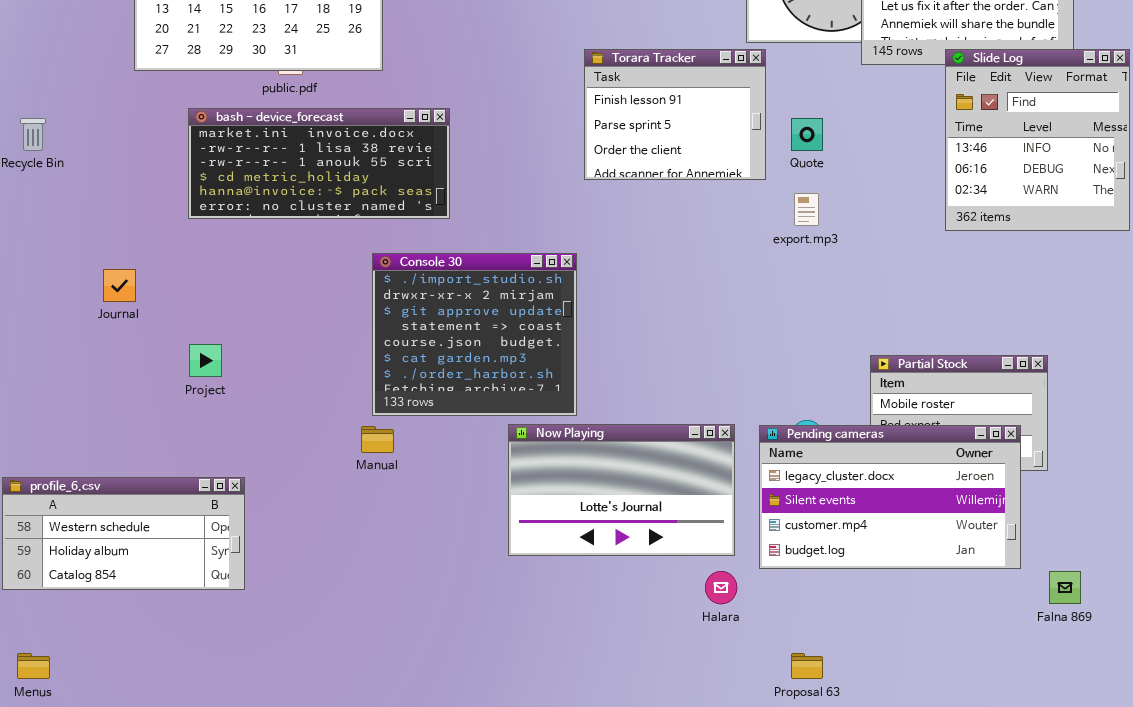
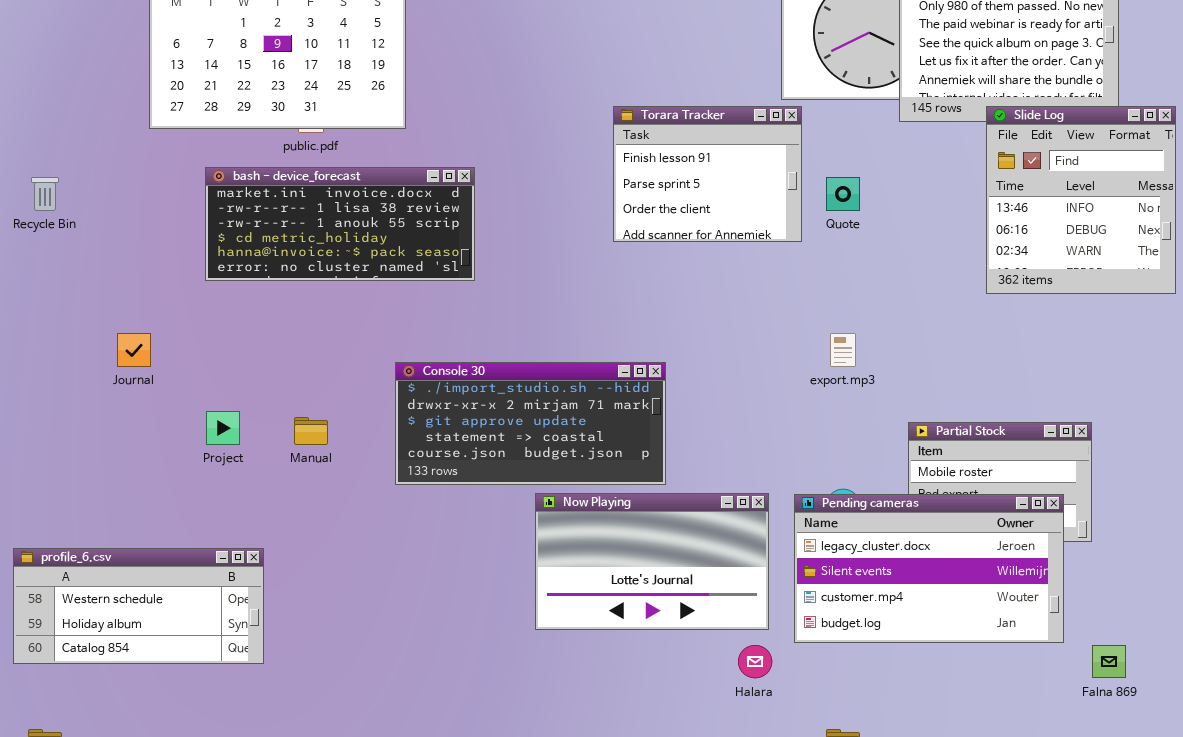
export.mp3: [794,193,819,226] -> [830,333,856,367], moved
Console 30: [372,253,577,416] -> [395,362,666,485], resized
Manual: [361,426,394,453] -> [294,417,328,445], moved

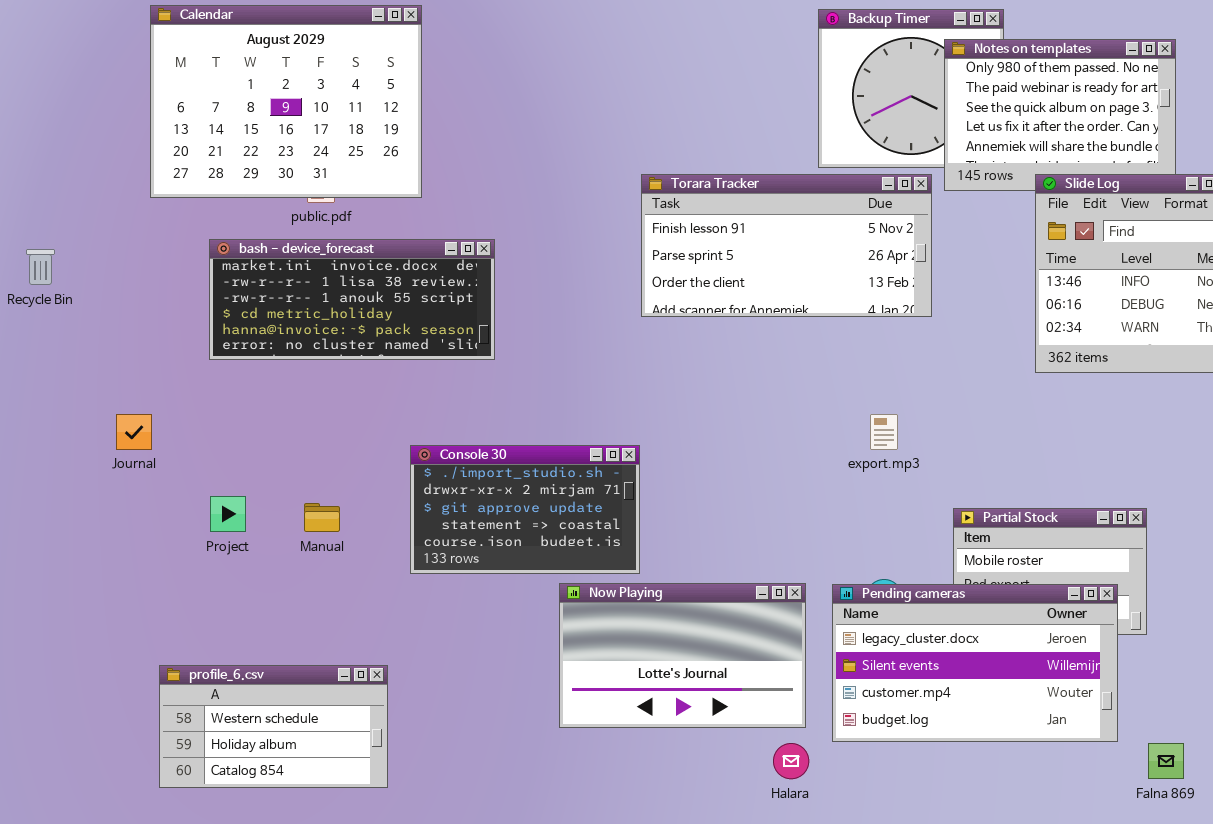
Torara Tracker: [613,106,802,242] -> [641,174,932,317], resized
Console 30: [395,362,666,485] -> [410,445,640,574], resized
profile_6.csv: [13,548,264,664] -> [159,665,388,788], moved, resized

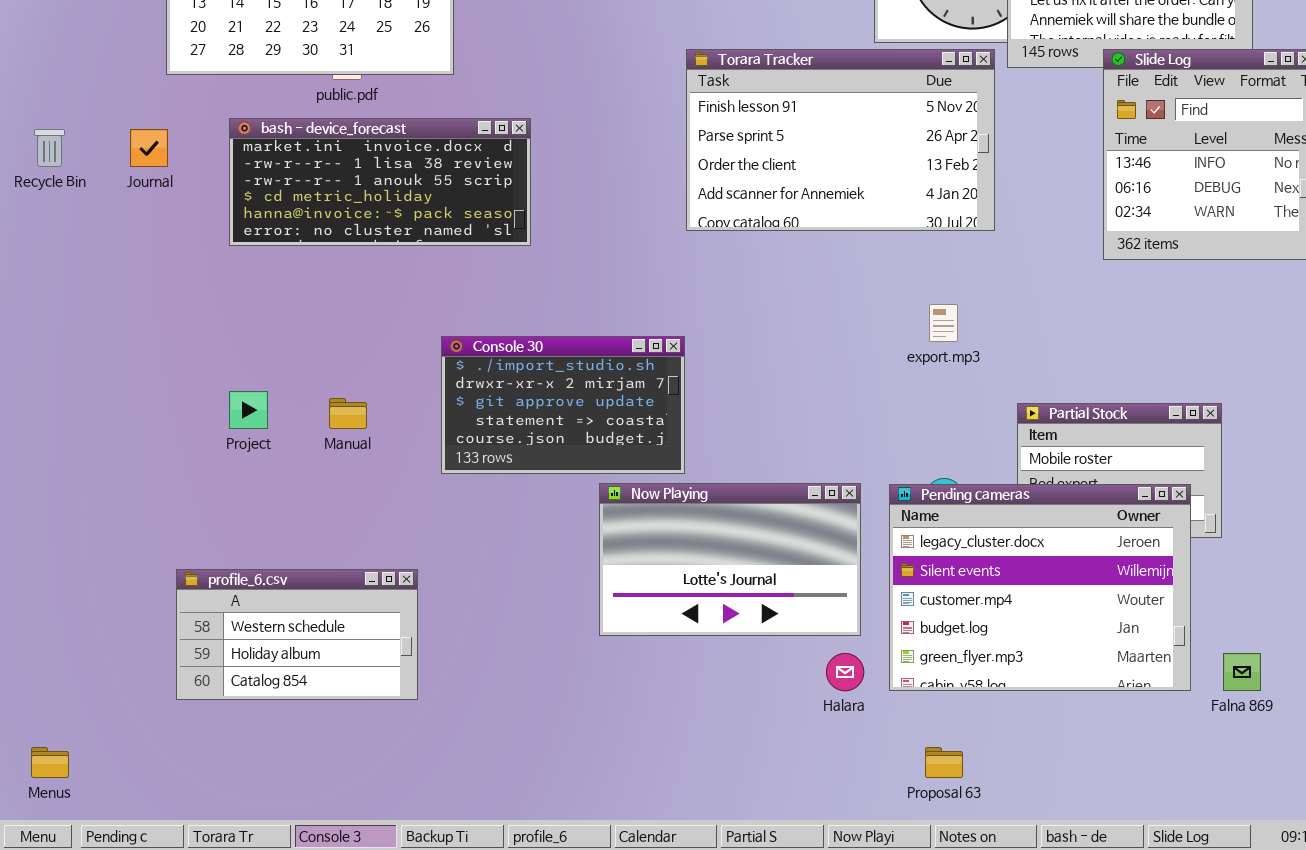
Torara Tracker: [641,174,932,317] -> [686,49,995,231], resized
Journal: [116,414,152,450] -> [130,129,168,167], moved
Pending cameras: [832,584,1118,742] -> [889,484,1191,691], resized

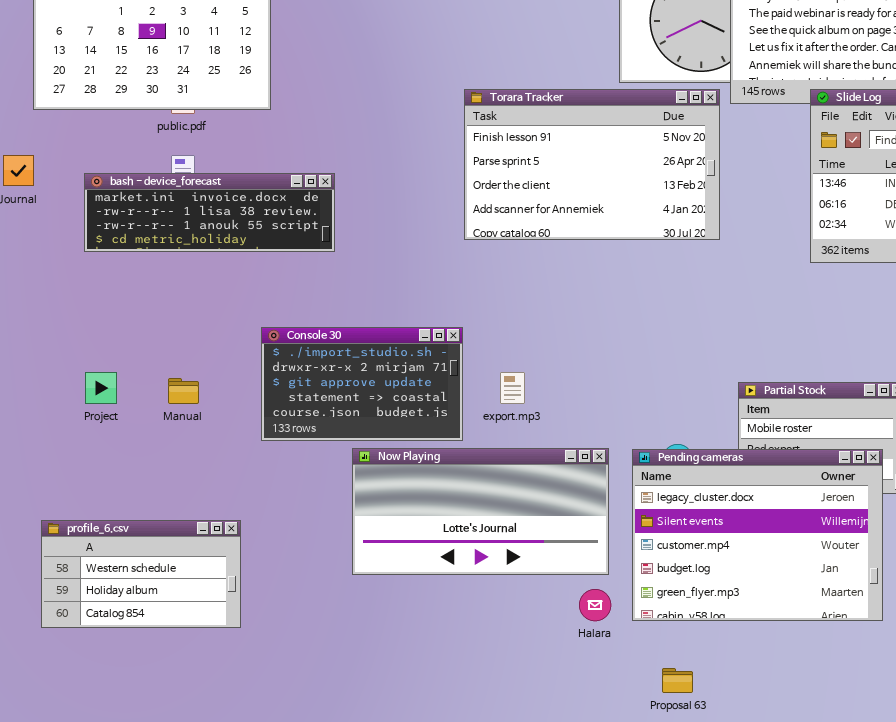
bash - device_forecast: [229,118,531,246] -> [84,173,335,252], resized
export.mp3: [929,304,958,342] -> [500,372,525,404], moved
Now Playing: [599,483,861,636] -> [352,448,609,575], resized

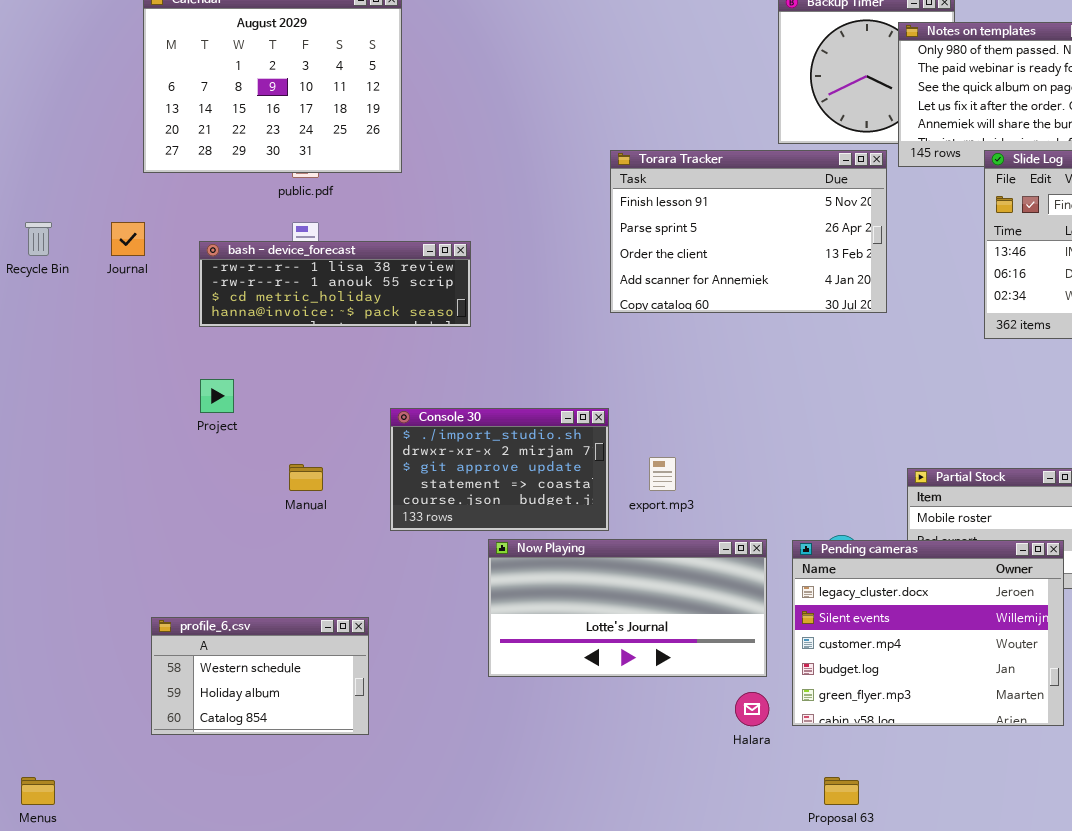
bash - device_forecast: [84,173,335,252] -> [199,241,471,327], scrolled down 1 row
Project: [85,372,117,404] -> [200,379,234,413], moved

